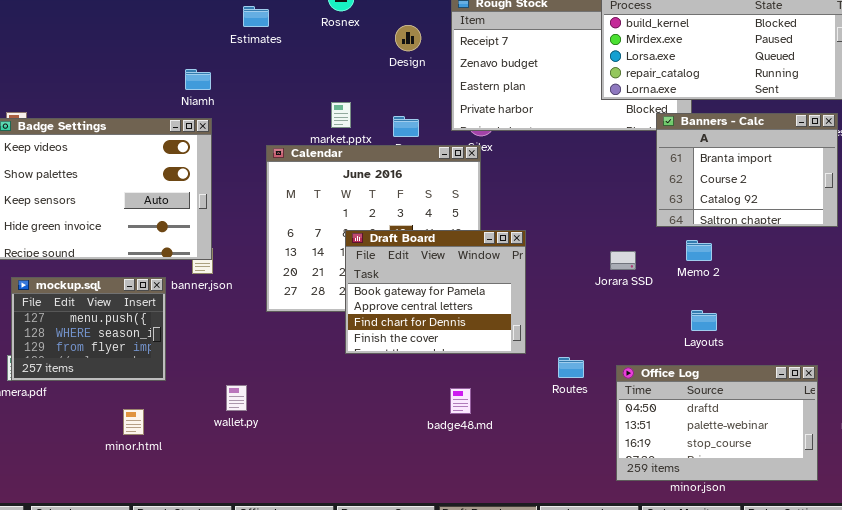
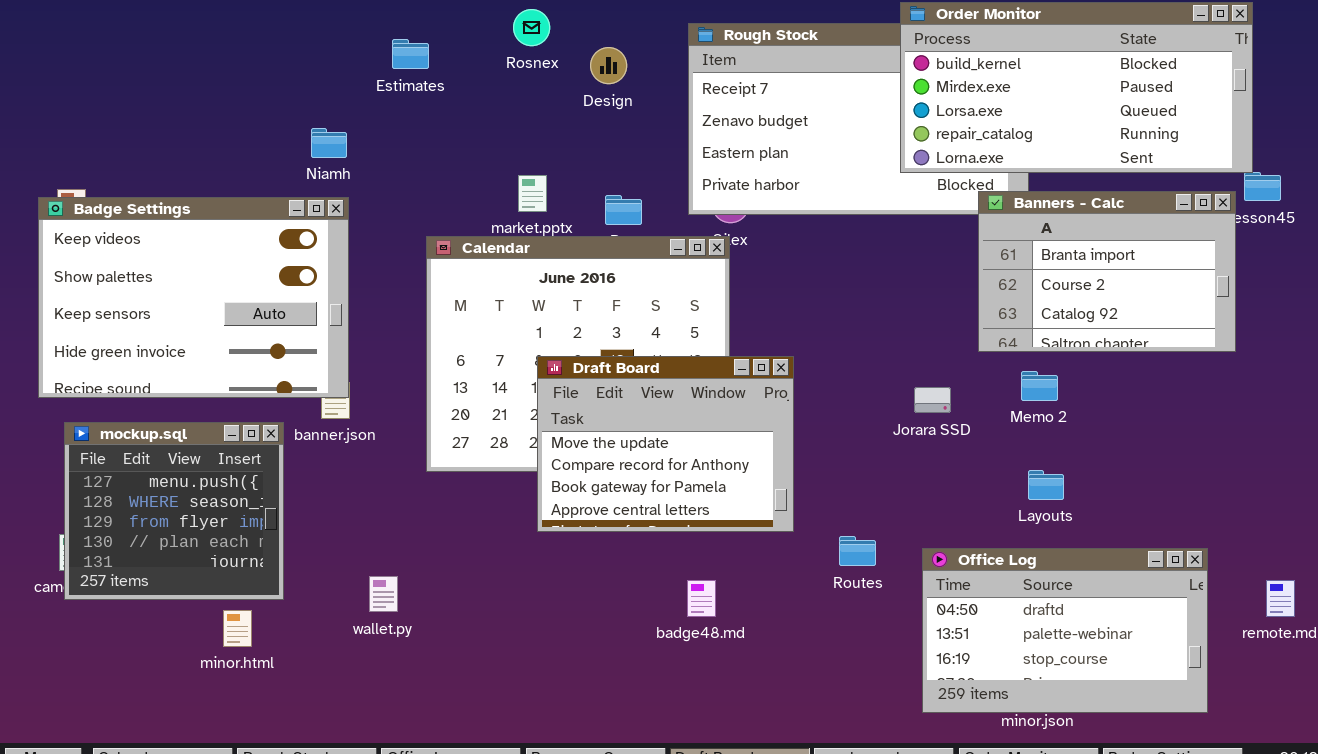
Design: [395,25,421,51] -> [590,47,627,84], moved
Draft Board: [345,230,526,354] -> [537,356,794,532], scrolled up 2 rows
mockup.sql: [11,277,166,381] -> [64,422,284,600], resized

